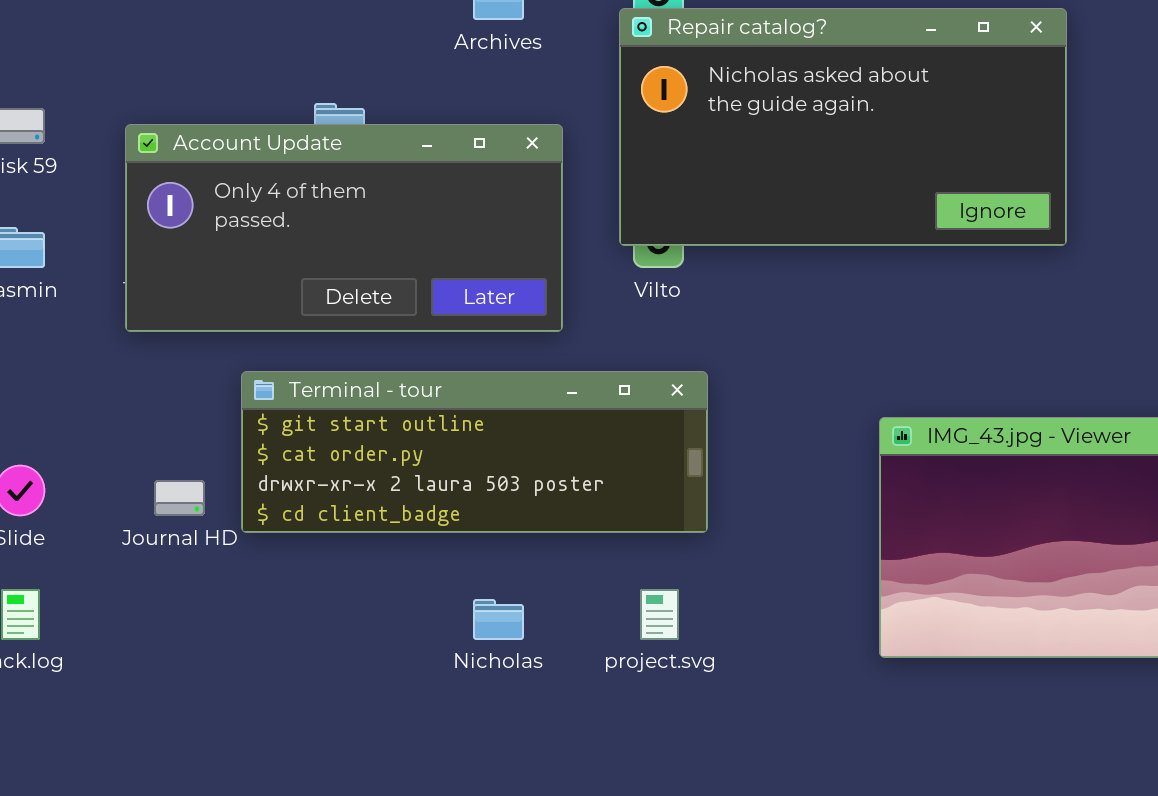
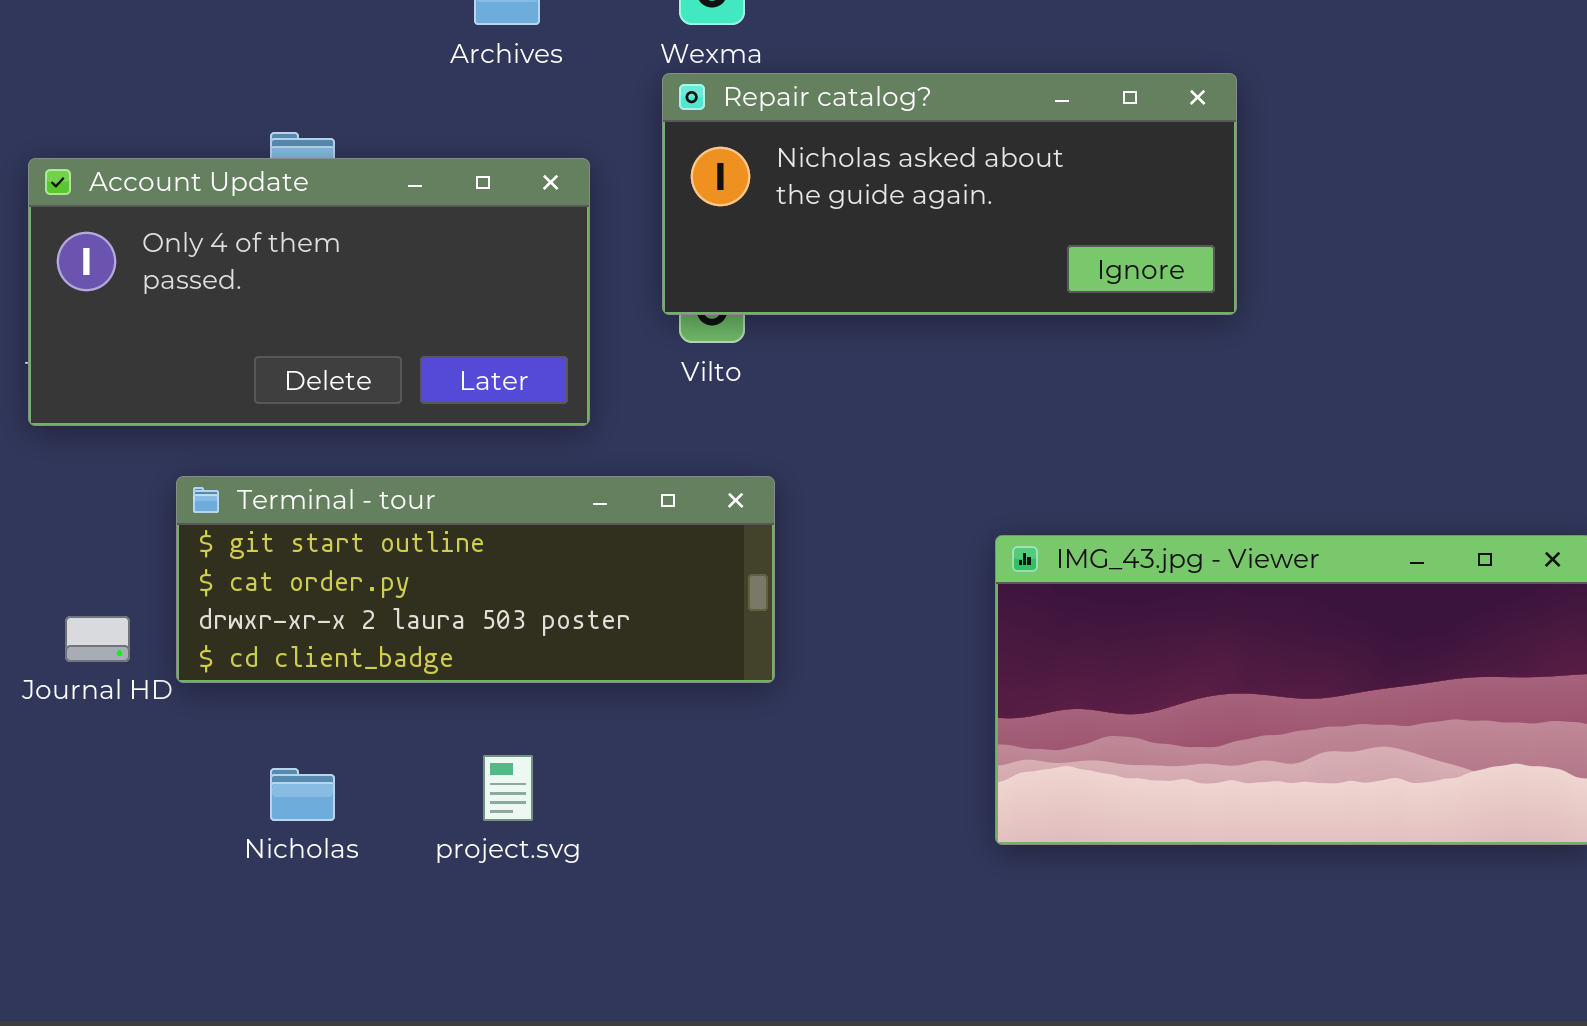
Repair catalog?: [619,8,1067,246] -> [662,73,1237,315], resized
project.svg: [640,589,679,640] -> [483,755,533,821], moved
Nicholas: [473,599,524,640] -> [270,768,335,821], moved

